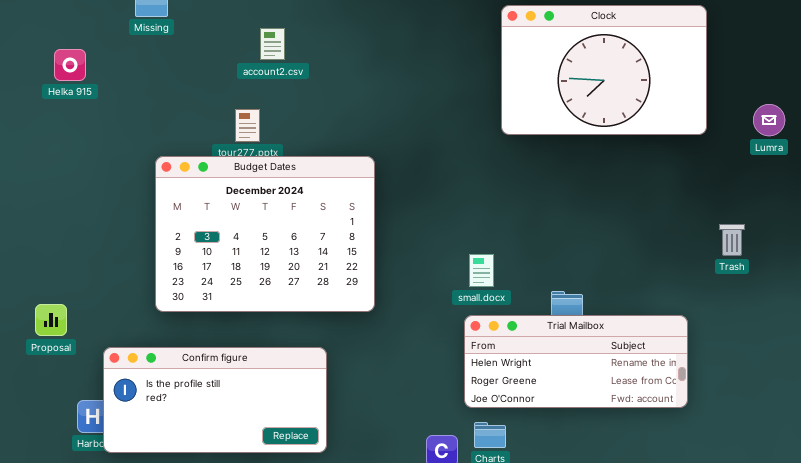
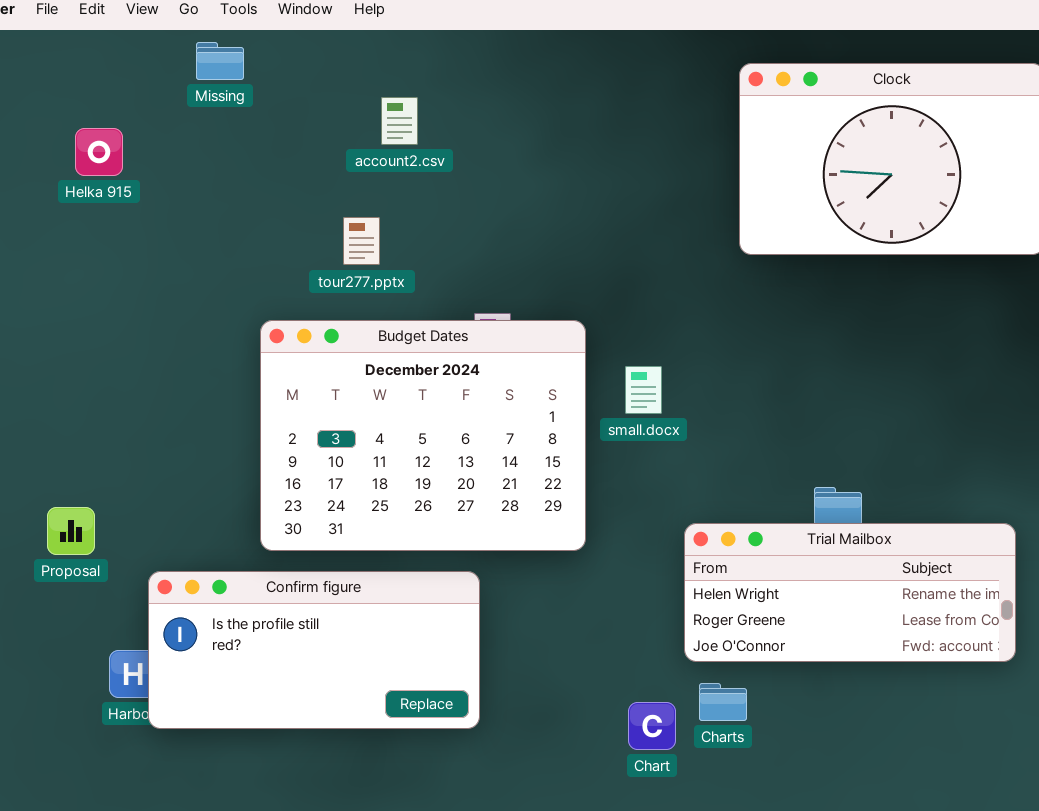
Budget Dates: [155,156,375,312] -> [260,320,586,551], moved
small.docx: [469,254,494,287] -> [625,366,662,414], moved

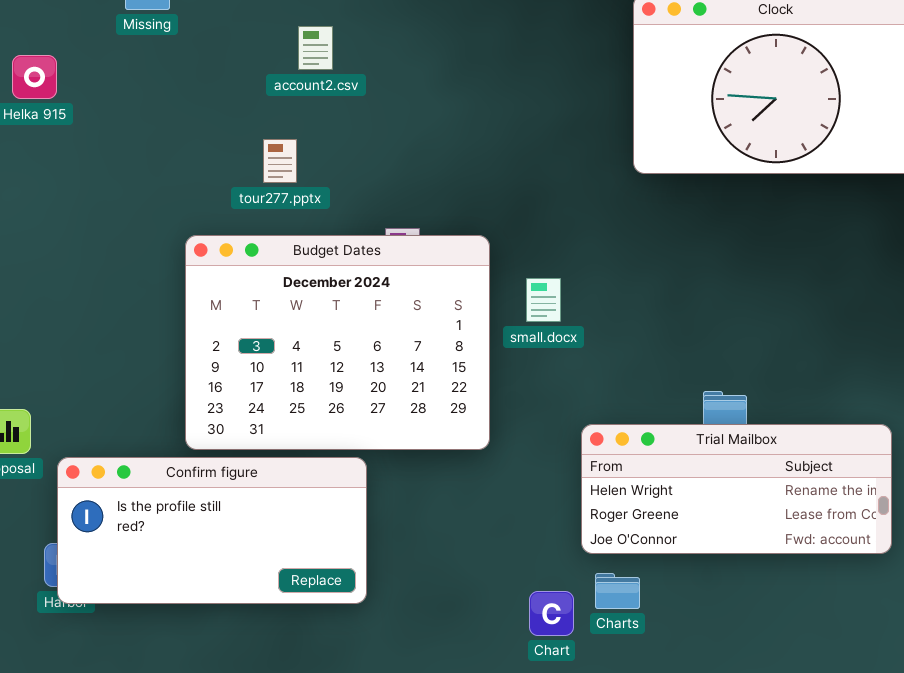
Confirm figure: [148,571,480,729] -> [57,457,367,604], moved

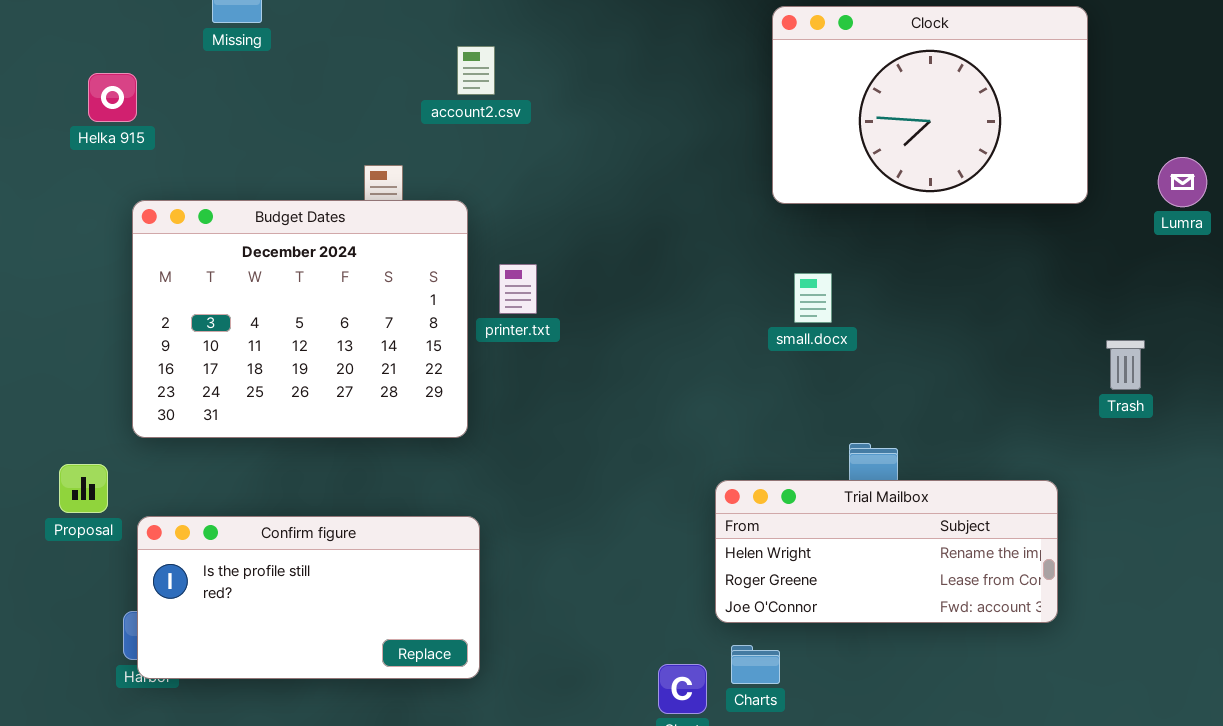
account2.csv: [298,26,333,70] -> [457,46,495,95], moved
Budget Dates: [185,235,490,450] -> [132,200,468,438], moved
small.docx: [526,278,561,322] -> [794,273,832,323], moved

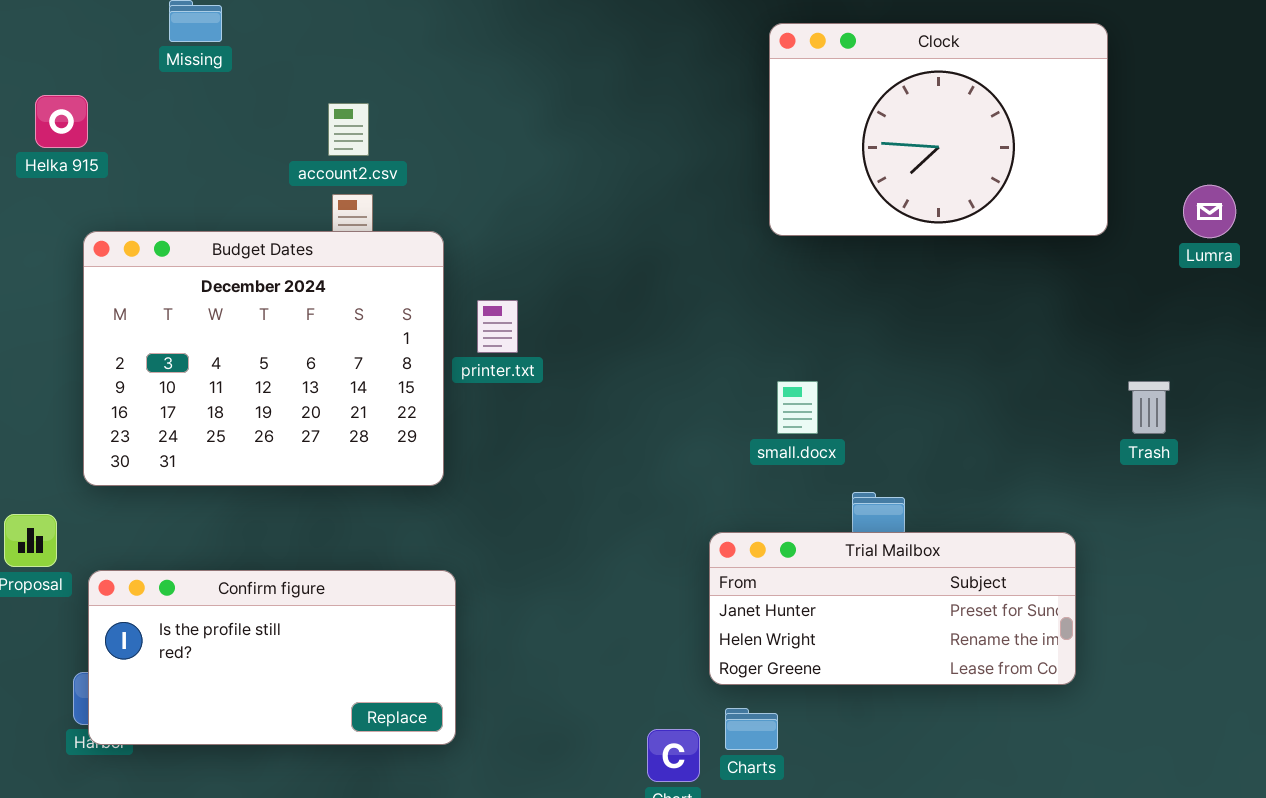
account2.csv: [457,46,495,95] -> [328,103,369,156], moved
small.docx: [794,273,832,323] -> [777,381,818,434], moved
Trial Mailbox: [715,480,1058,623] -> [709,532,1076,685], scrolled up 1 row

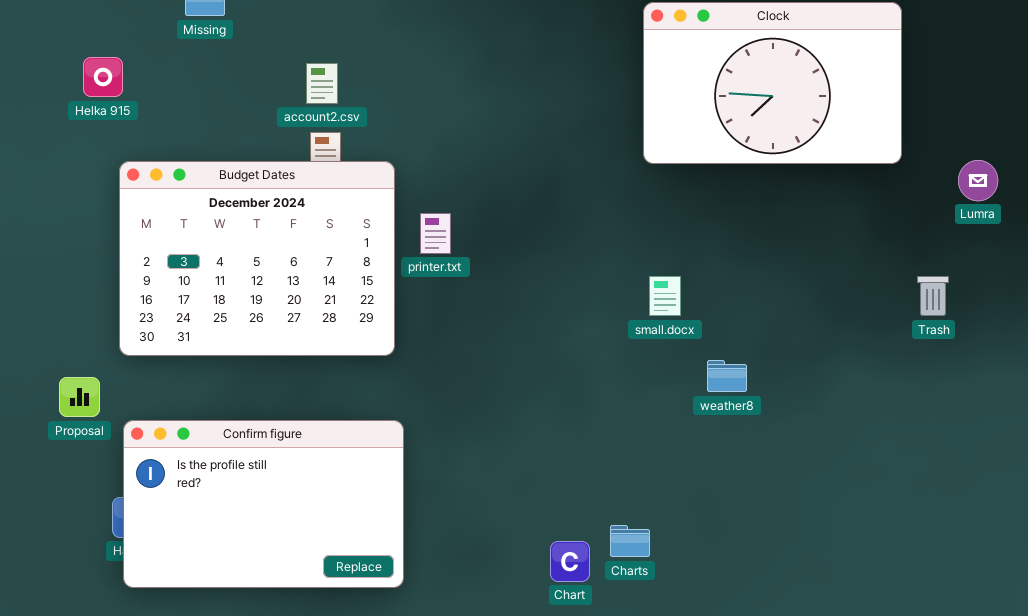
Lumra: [1183,185,1236,238] -> [958,160,998,201], moved
Trial Mailbox: [709,532,1076,685] -> none, closed
Confirm figure: [88,570,456,745] -> [123,420,404,588], resized

